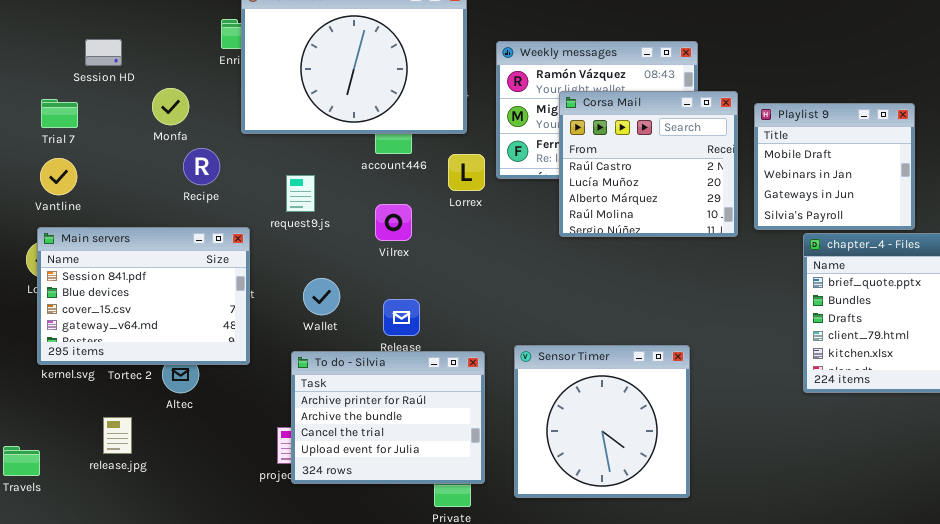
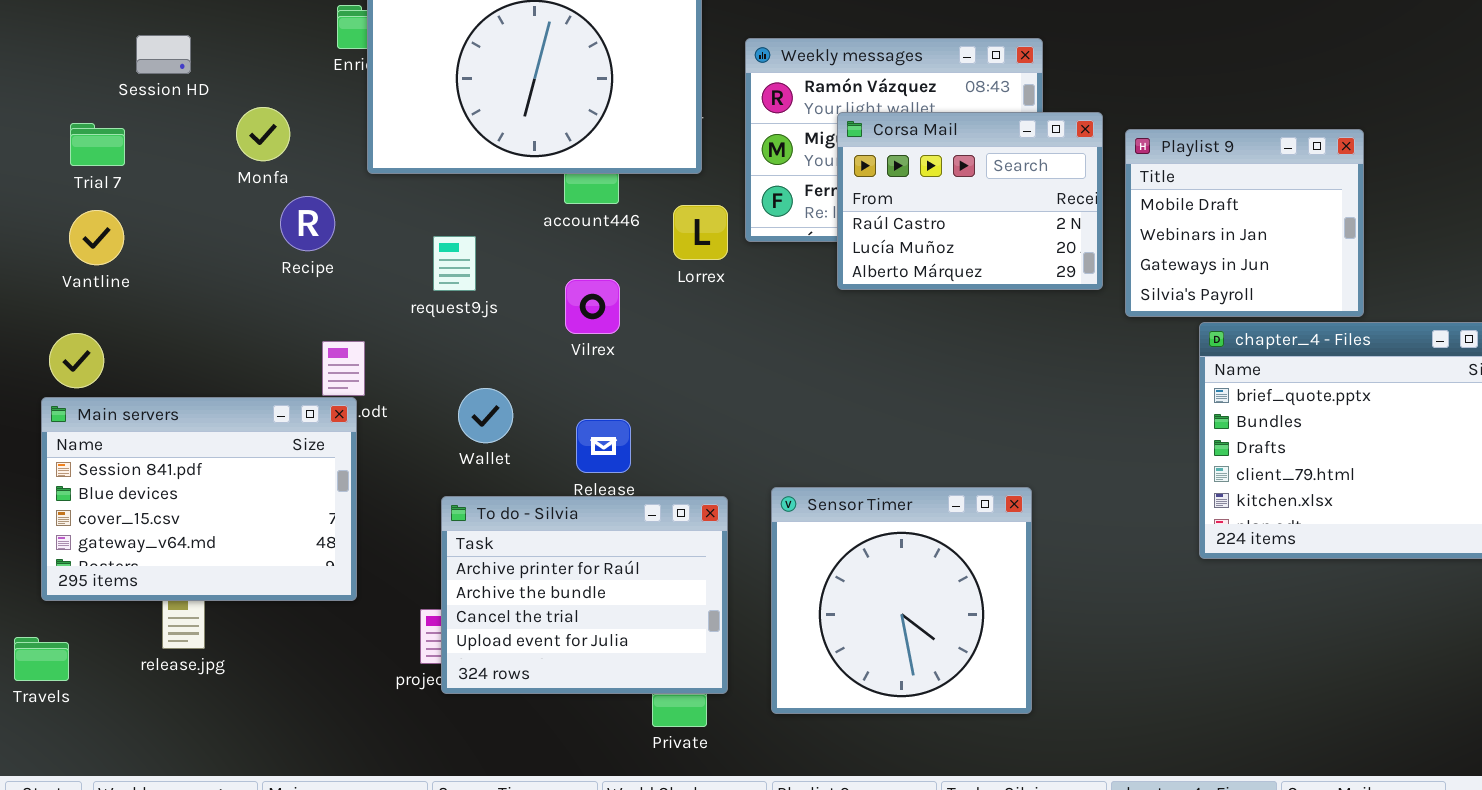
Corsa Mail: [559,91,738,237] -> [837,112,1103,290], resized
Main servers: [37,227,250,365] -> [41,397,357,601], moved

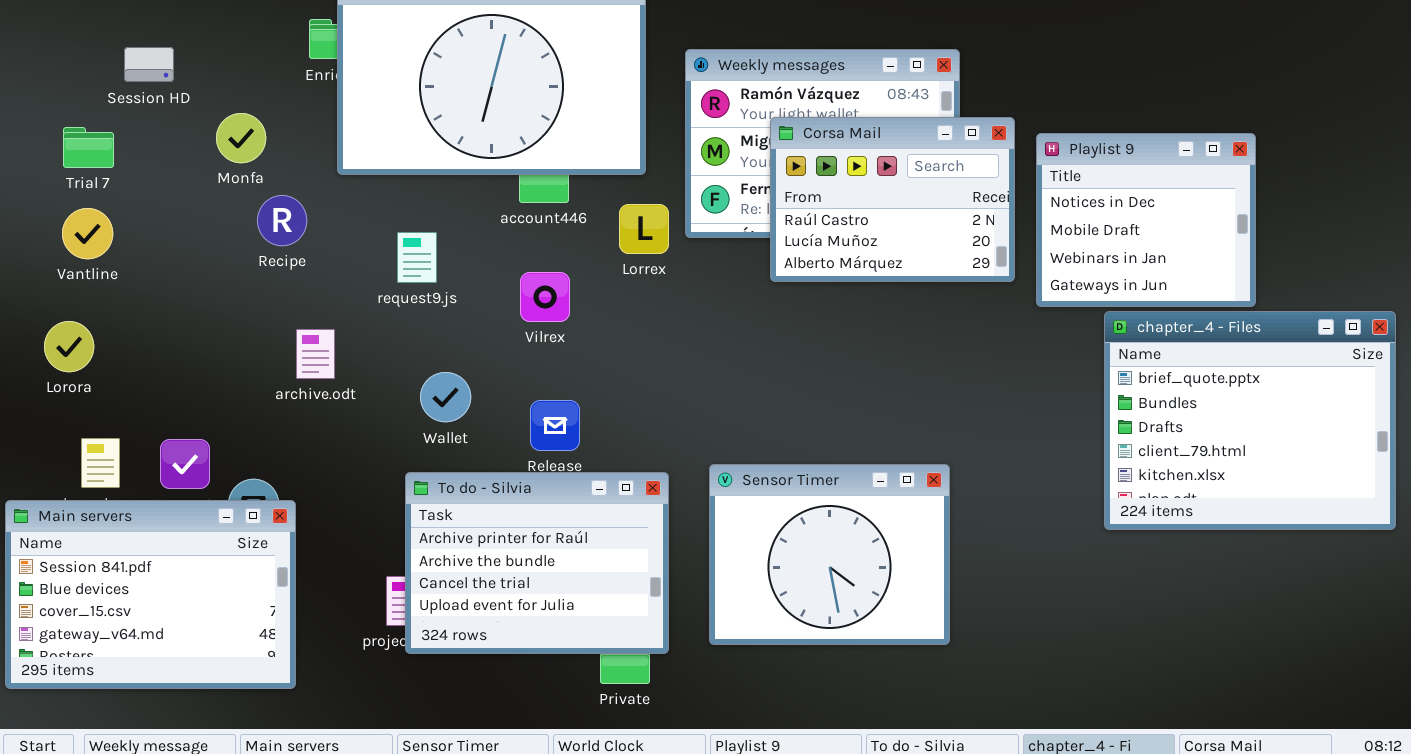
Playlist 9: [1125,129,1364,317] -> [1036,133,1256,307], scrolled up 1 row
Main servers: [41,397,357,601] -> [5,500,296,689], moved
Sensor Timer: [771,487,1032,714] -> [709,464,950,645], resized

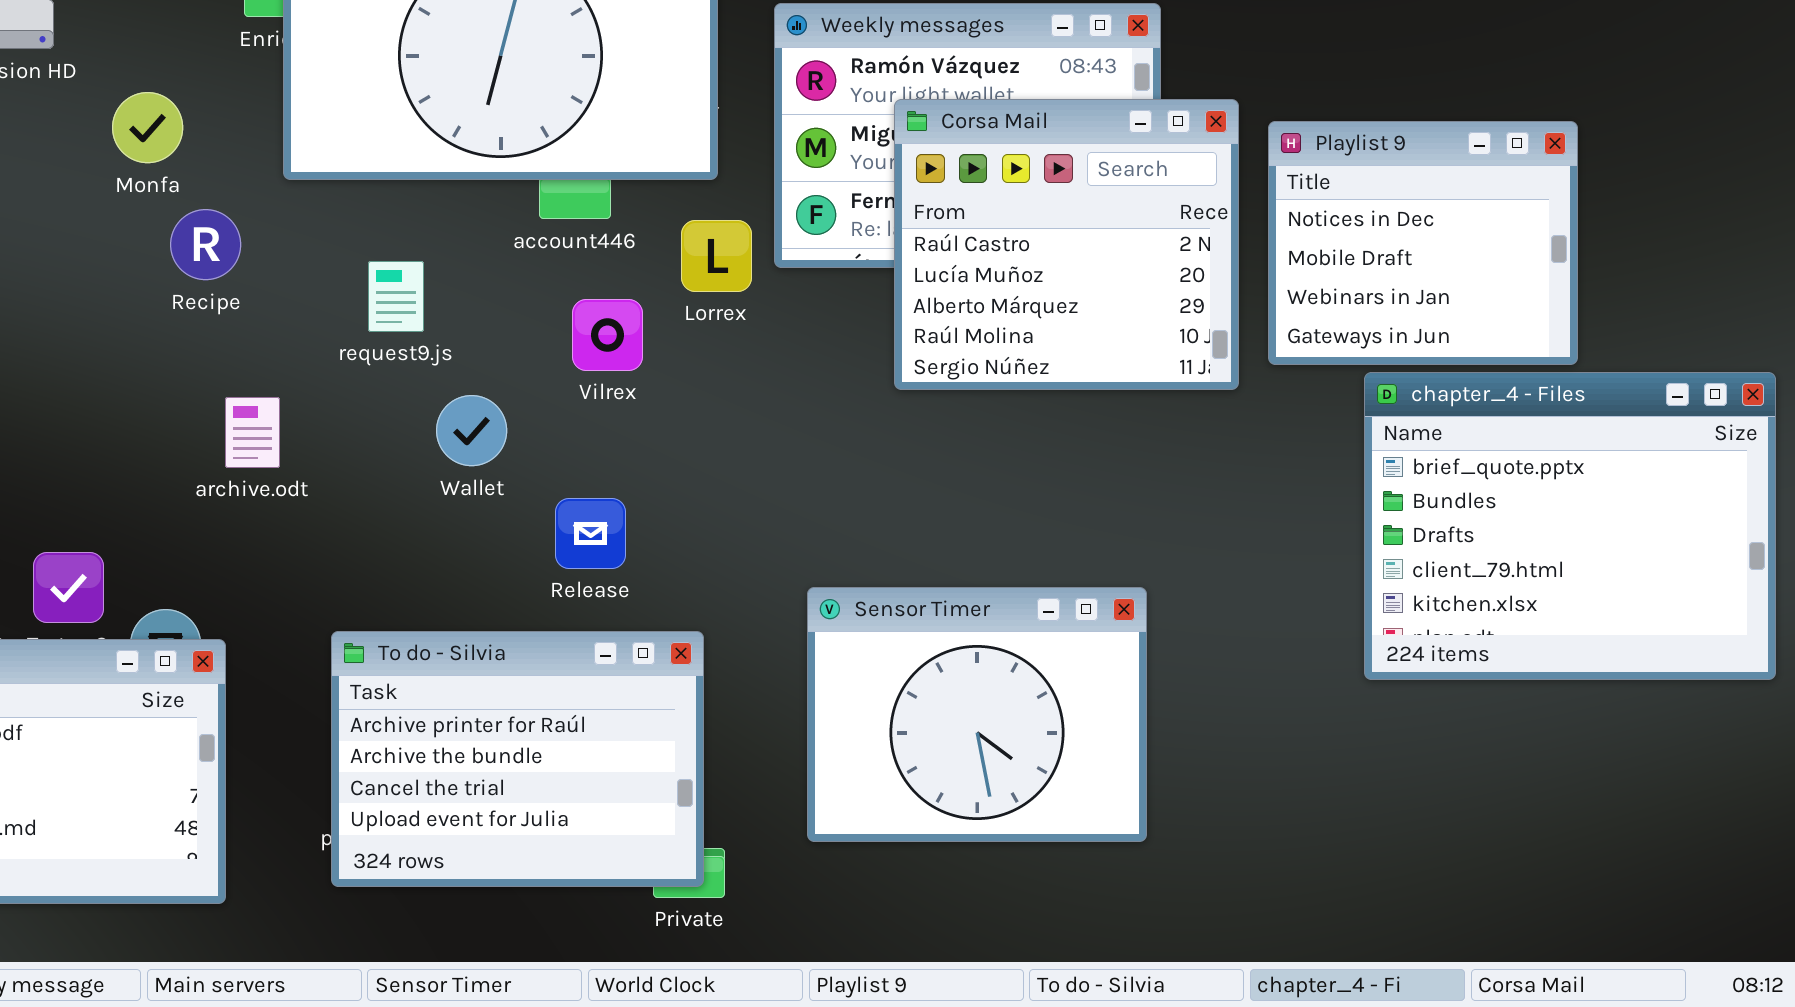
Corsa Mail: [770,117,1015,282] -> [894,99,1239,390], resized
Vilrex: [520,272,570,322] -> [572,299,643,371], moved
Wallet: [420,372,471,422] -> [436,395,507,466], moved
To do - Silvia: [405,472,669,654] -> [331,631,704,887], moved

